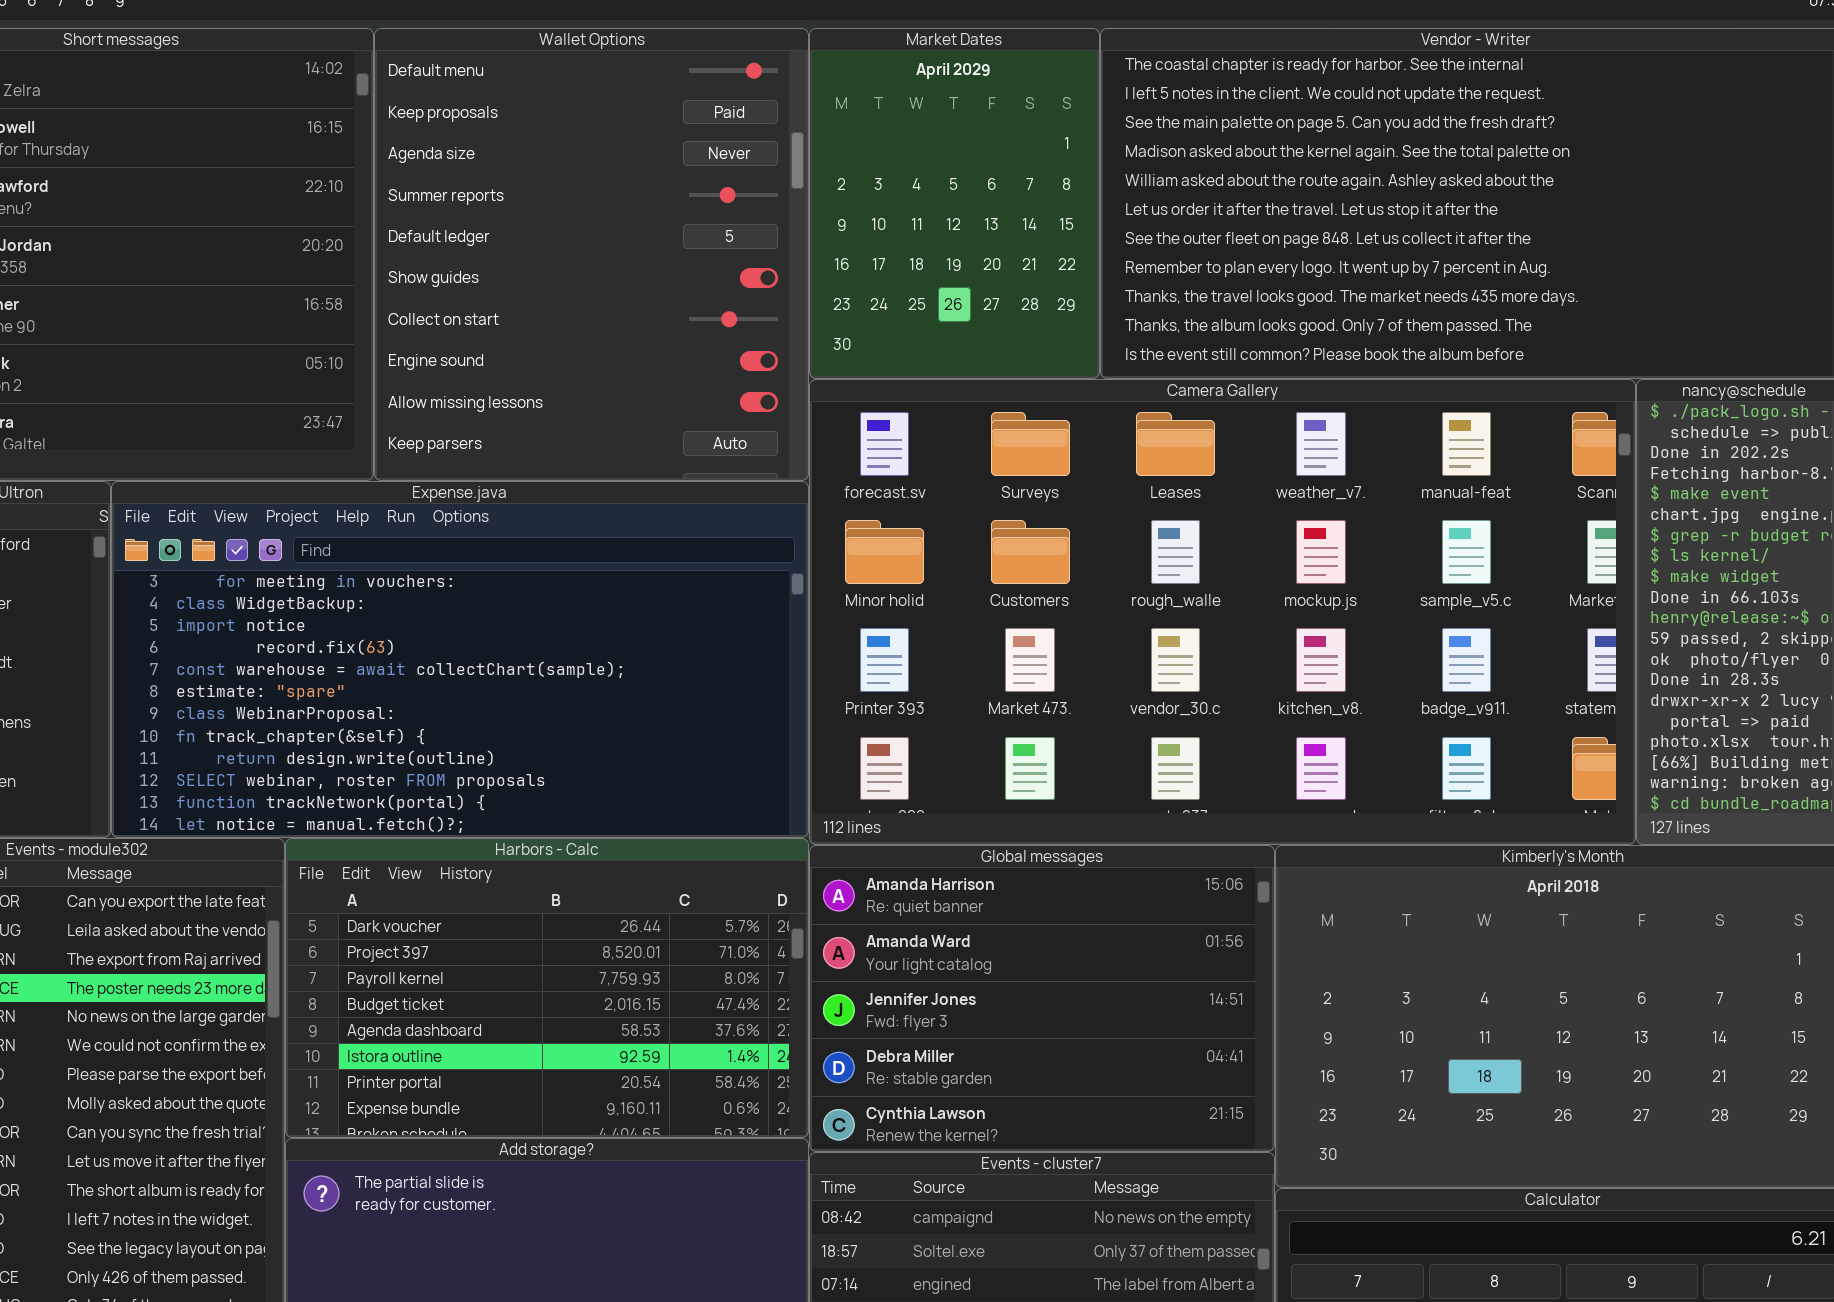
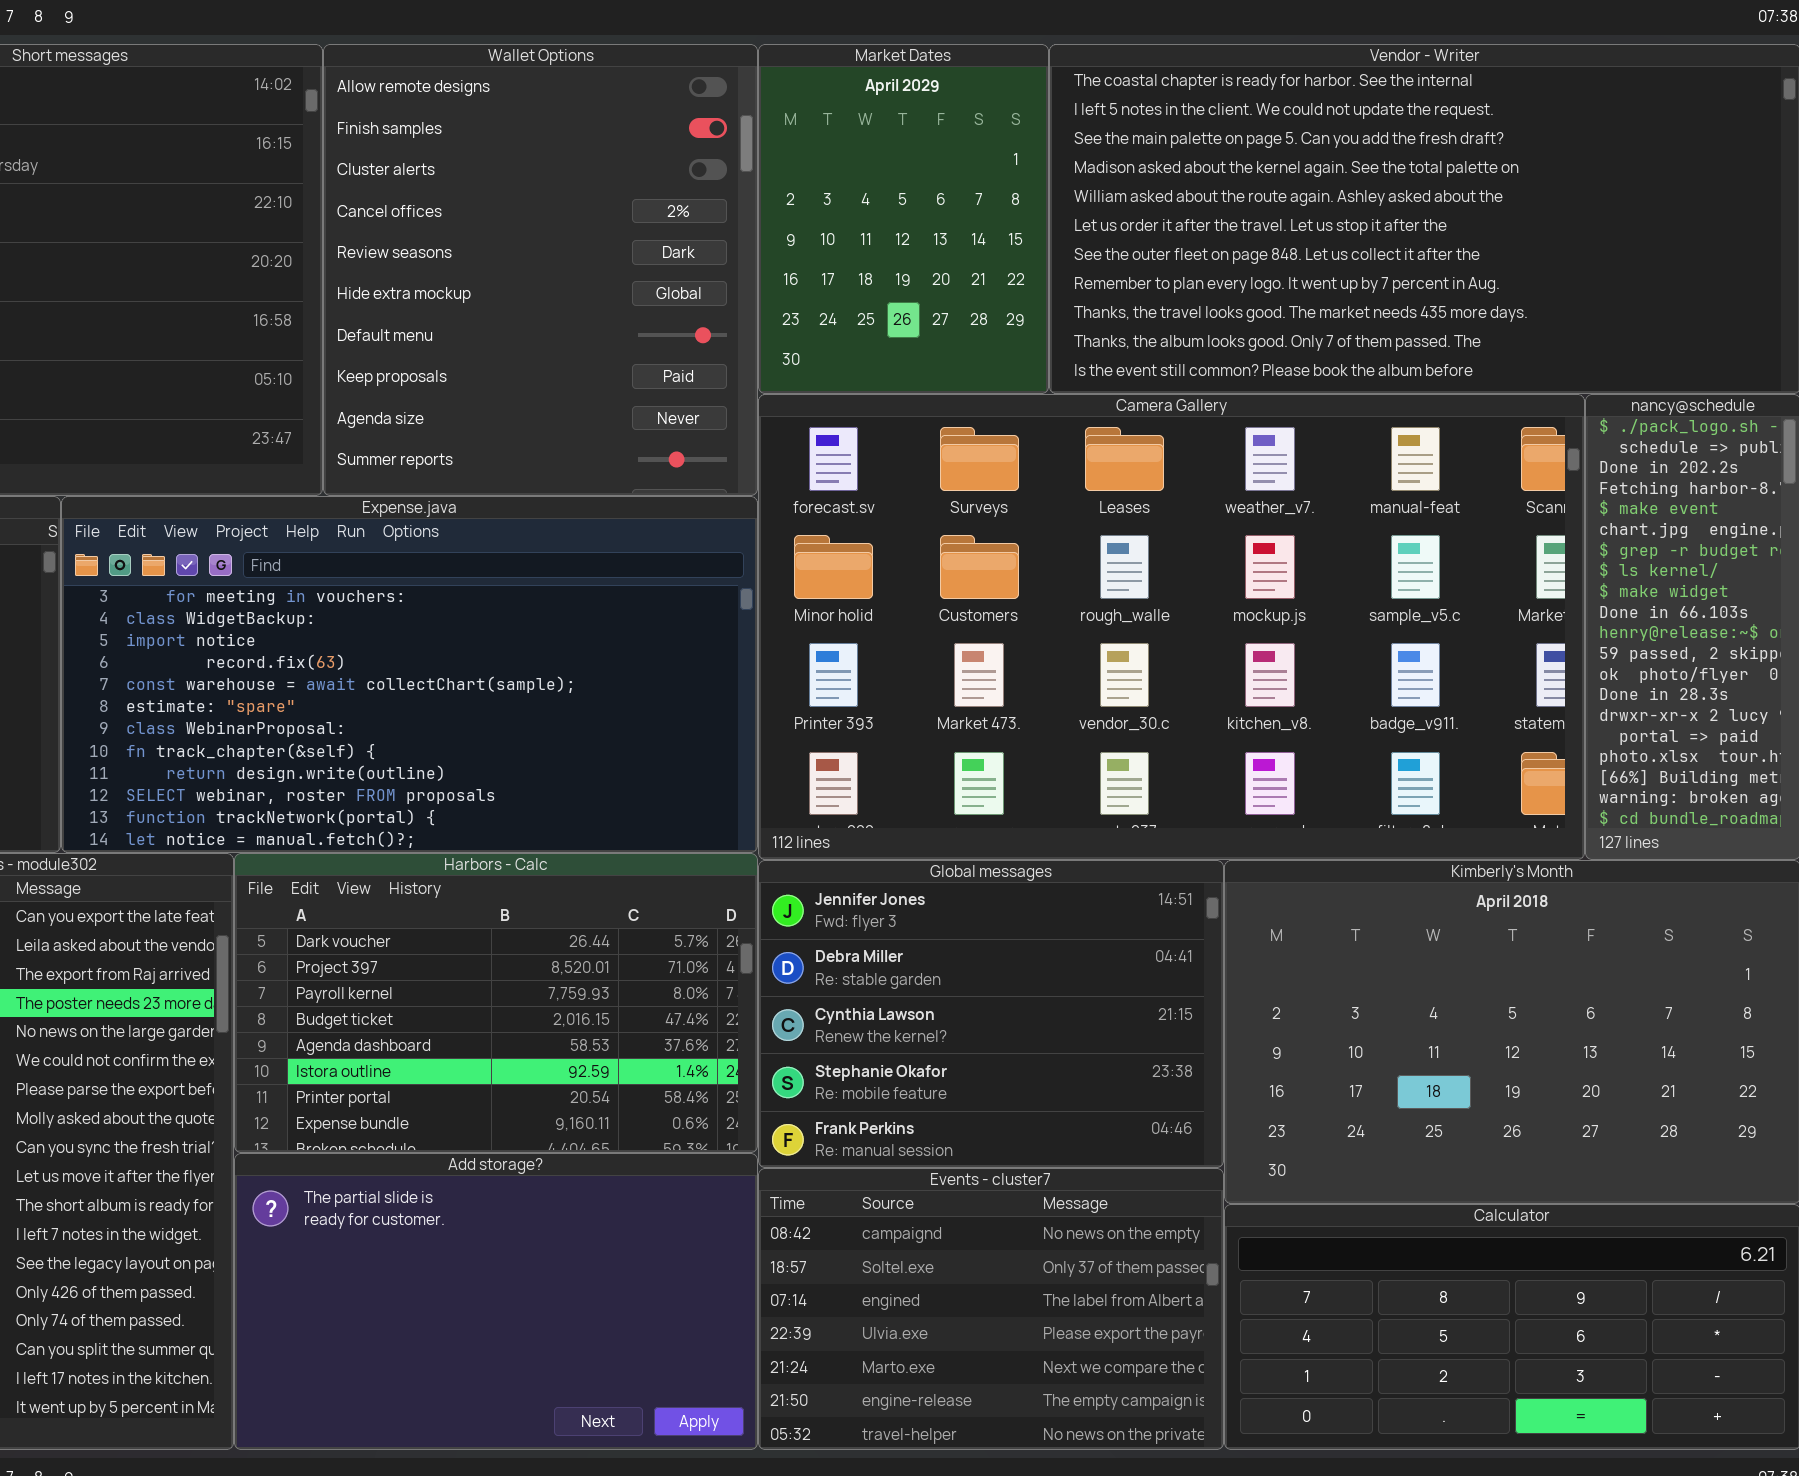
Wallet Options: [374,28,809,481] -> [323,44,758,496], scrolled up 6 rows
Global messages: [809,845,1275,1152] -> [758,860,1224,1168], scrolled down 2 rows

